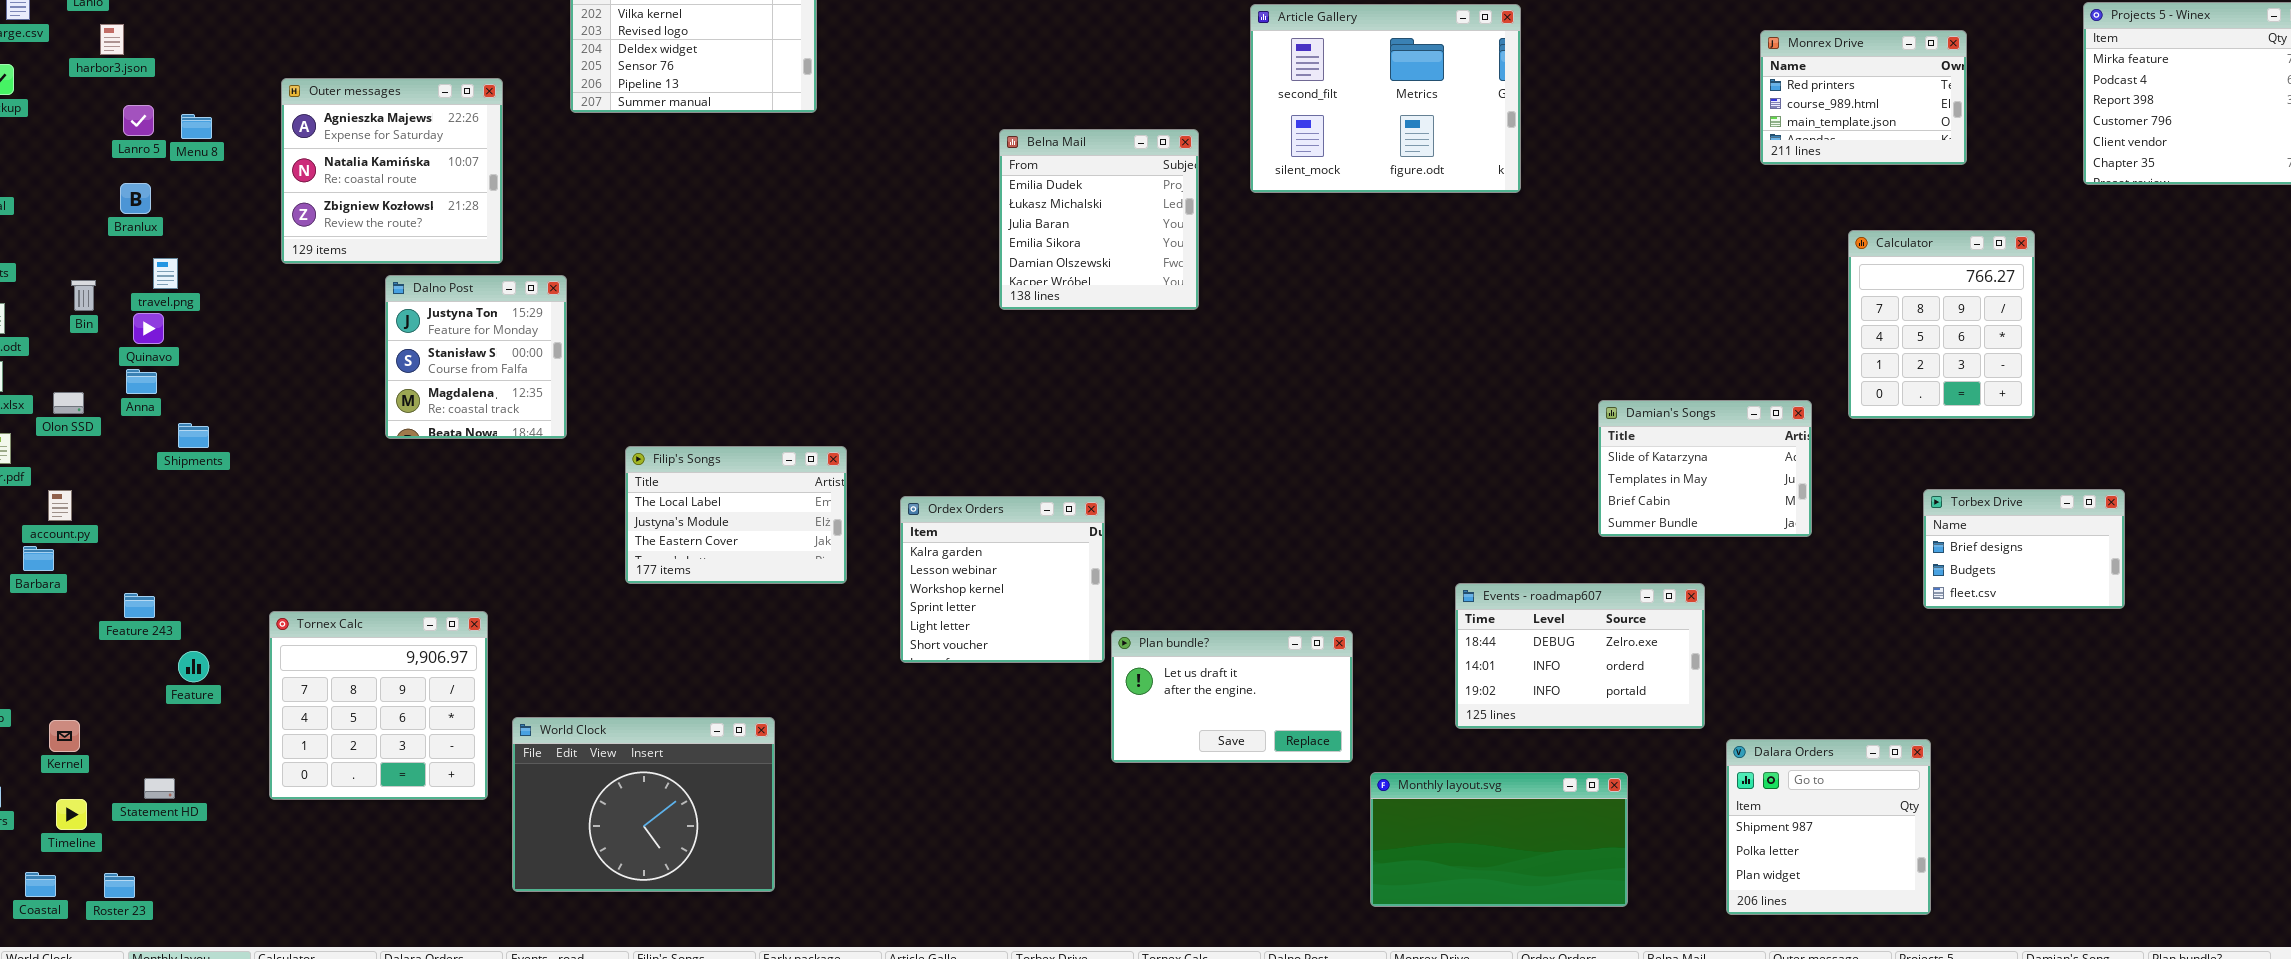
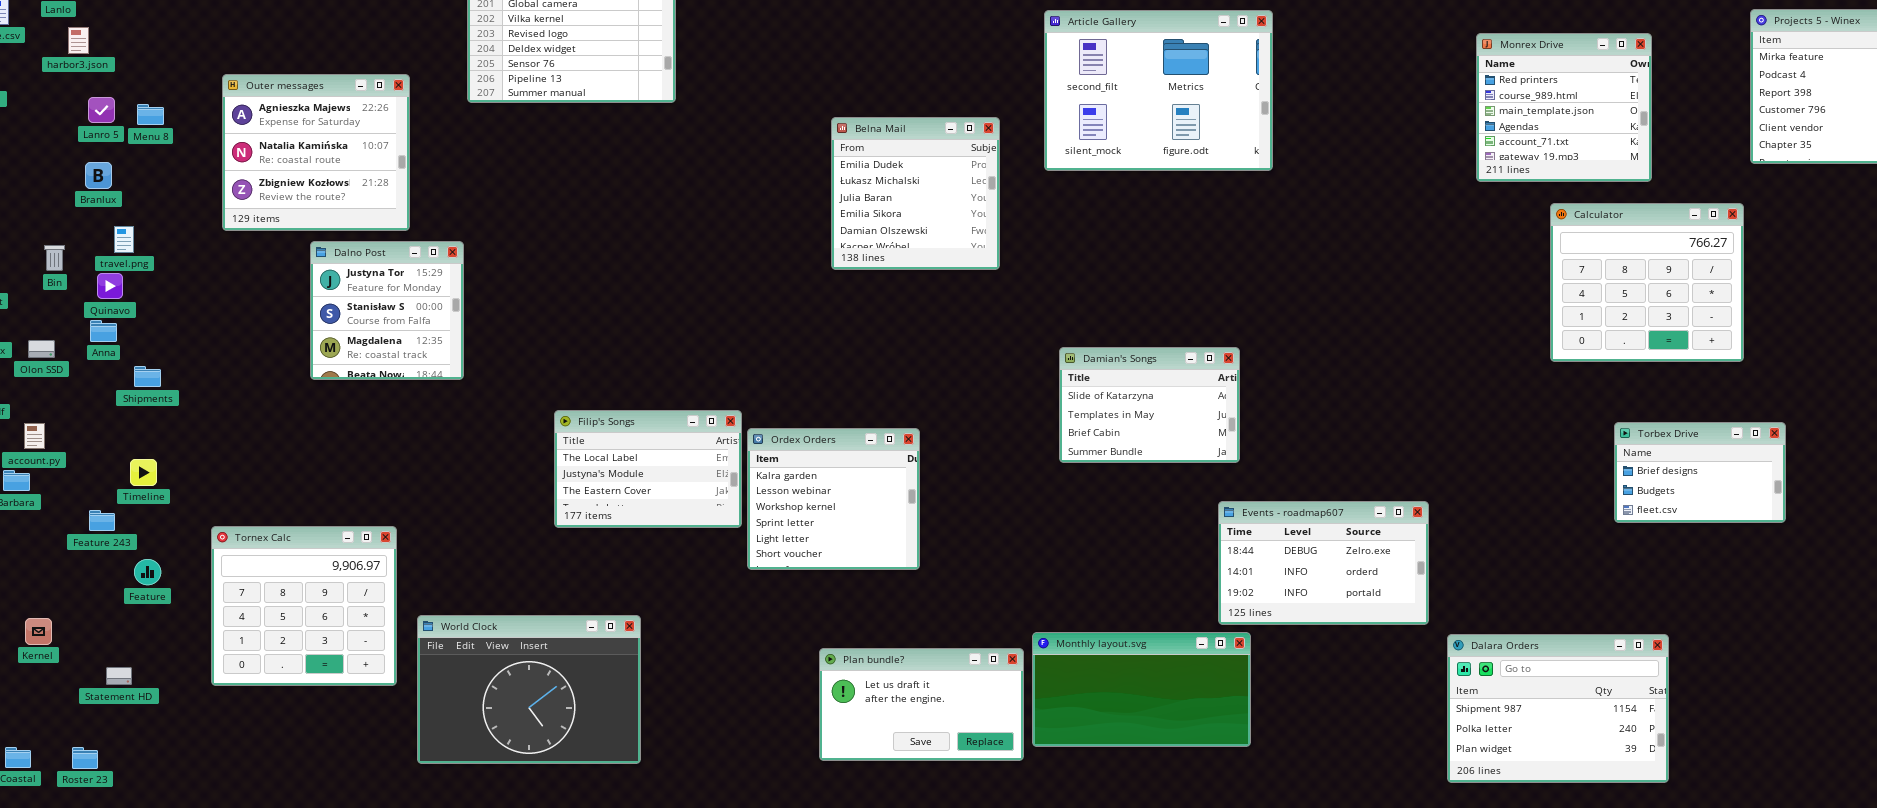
Monrex Drive: [1760,30,1967,165] -> [1476,33,1652,182], resized
Calculator: [1848,230,2035,419] -> [1550,203,1744,362], resized
Damian's Songs: [1598,400,1812,537] -> [1059,347,1240,463], moved
Filip's Songs: [625,446,847,584] -> [554,410,742,528], moved
Plan bundle?: [1111,630,1353,763] -> [819,648,1024,761], moved
Dalara Orders: [1726,739,1931,915] -> [1447,634,1669,783], resized
Monthly layout.svg: [1370,772,1628,907] -> [1032,632,1251,747], moved
Timeline: [56,799,87,830] -> [130,459,157,486], moved

